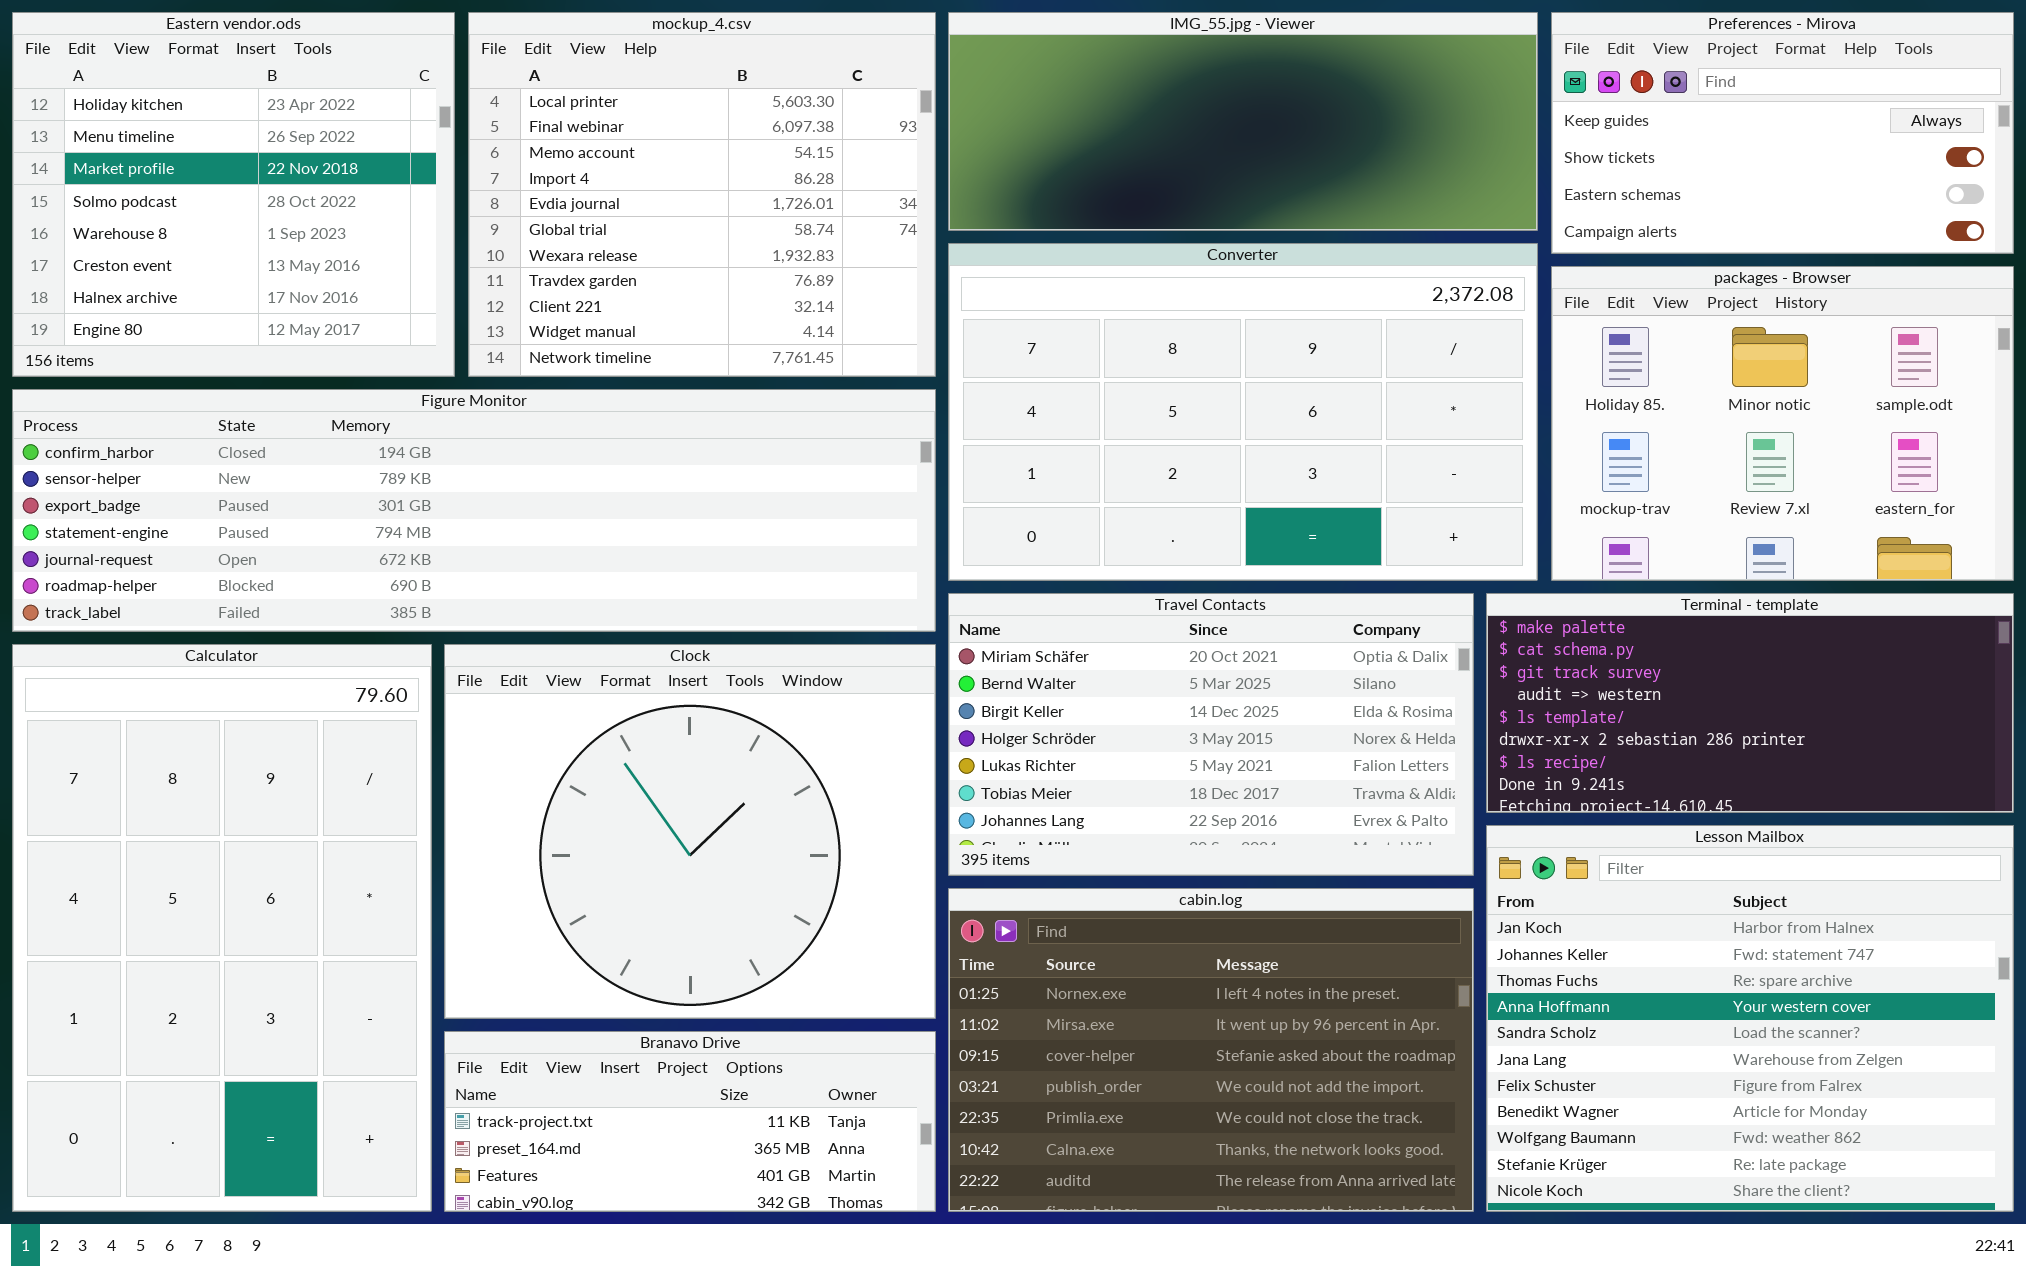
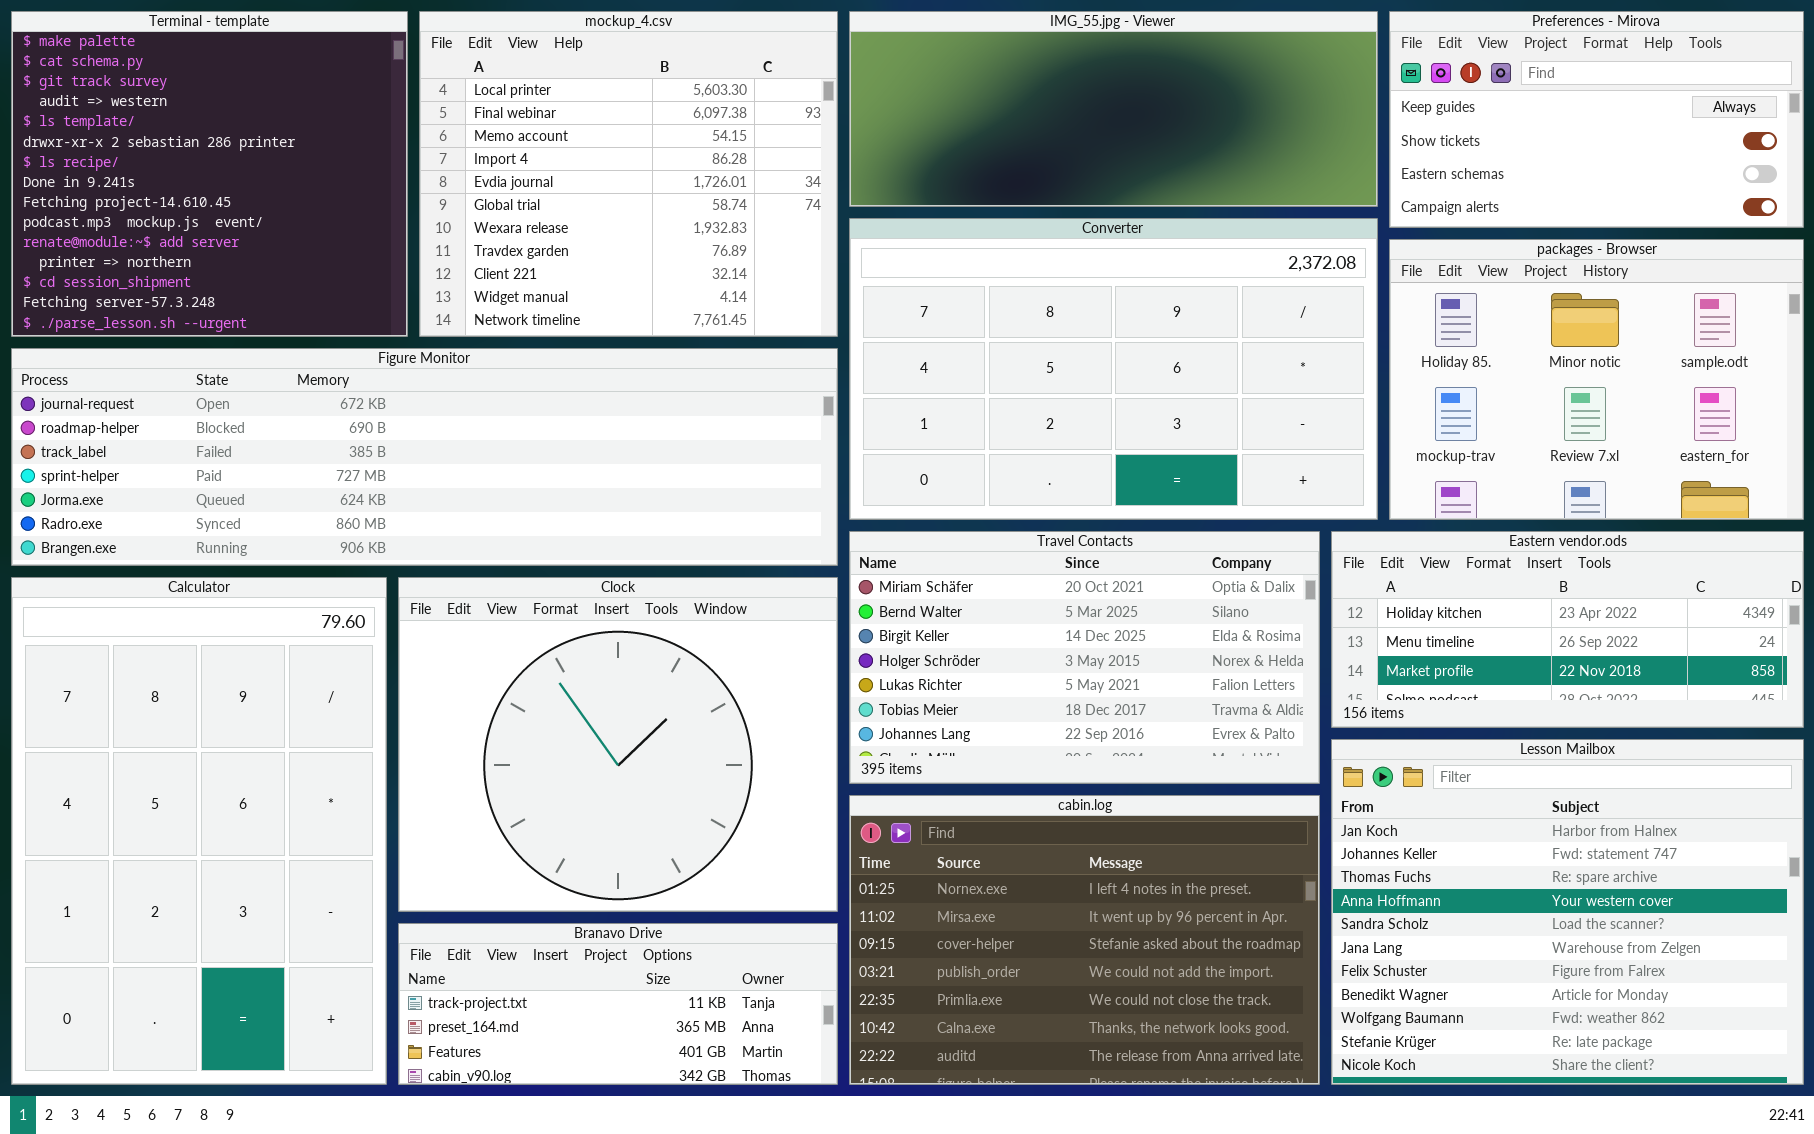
Eastern vendor.ods: [12,12,455,377] -> [1331,531,1804,728], moved, resized
Figure Monitor: [12,389,936,632] -> [11,348,838,566], scrolled down 4 rows
Terminal - template: [1486,593,2014,813] -> [11,11,408,337], moved, resized

